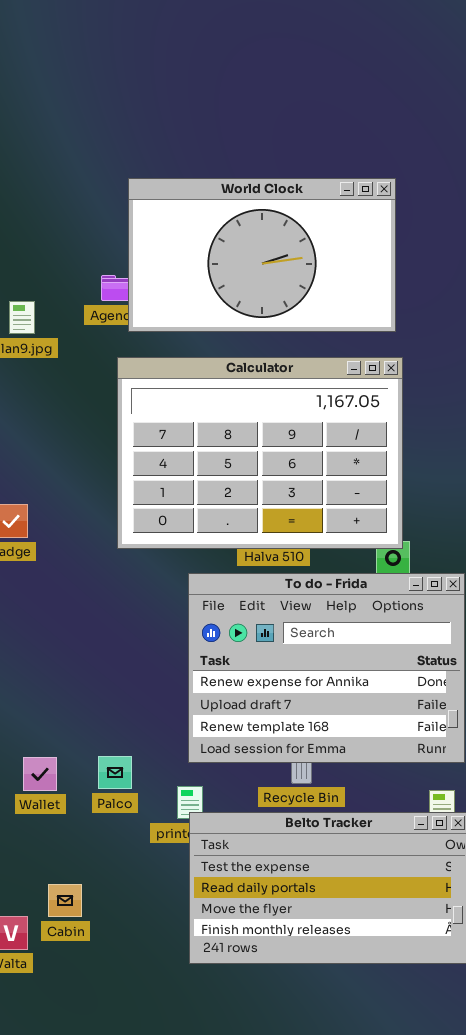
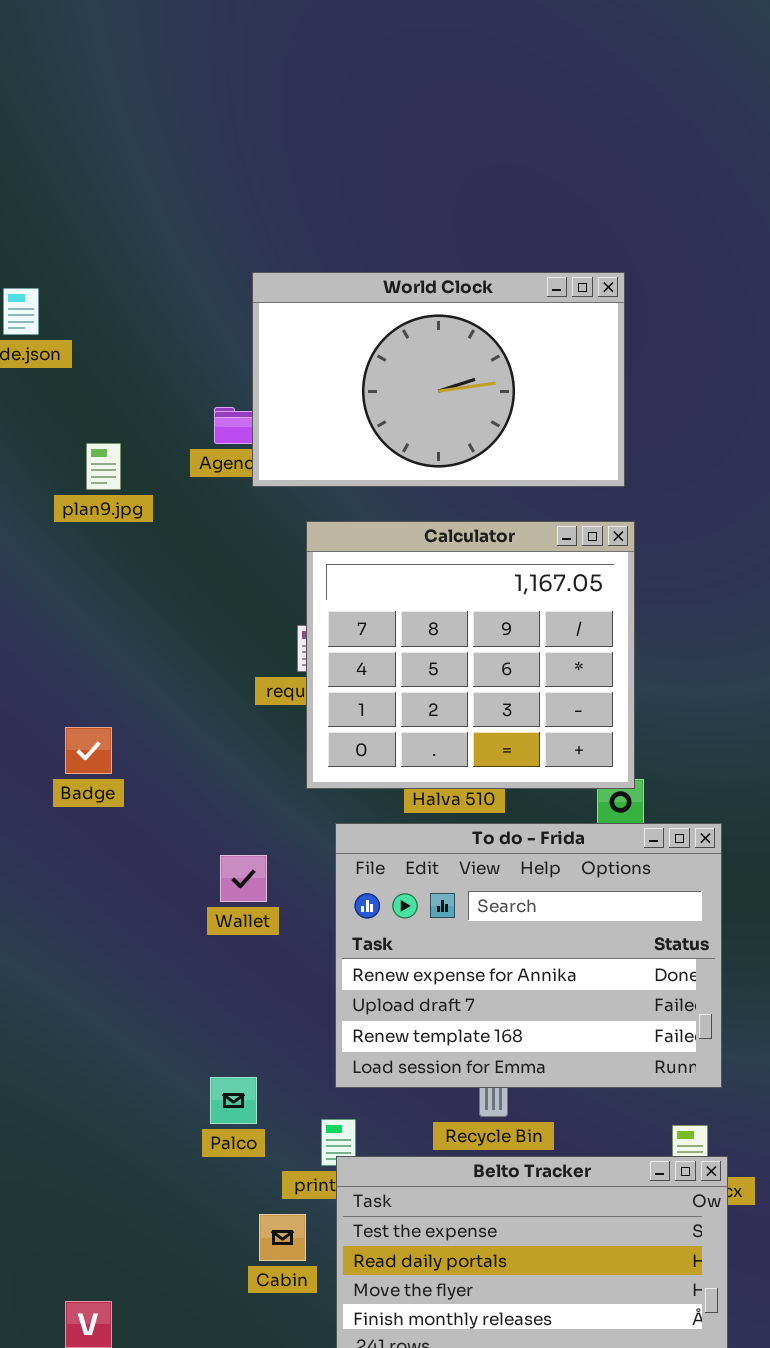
Calculator: [117,357,403,549] -> [306,521,635,789], resized
Wallet: [23,757,57,791] -> [220,855,267,902], moved
Cabin: [48,884,82,917] -> [259,1214,306,1261], moved

